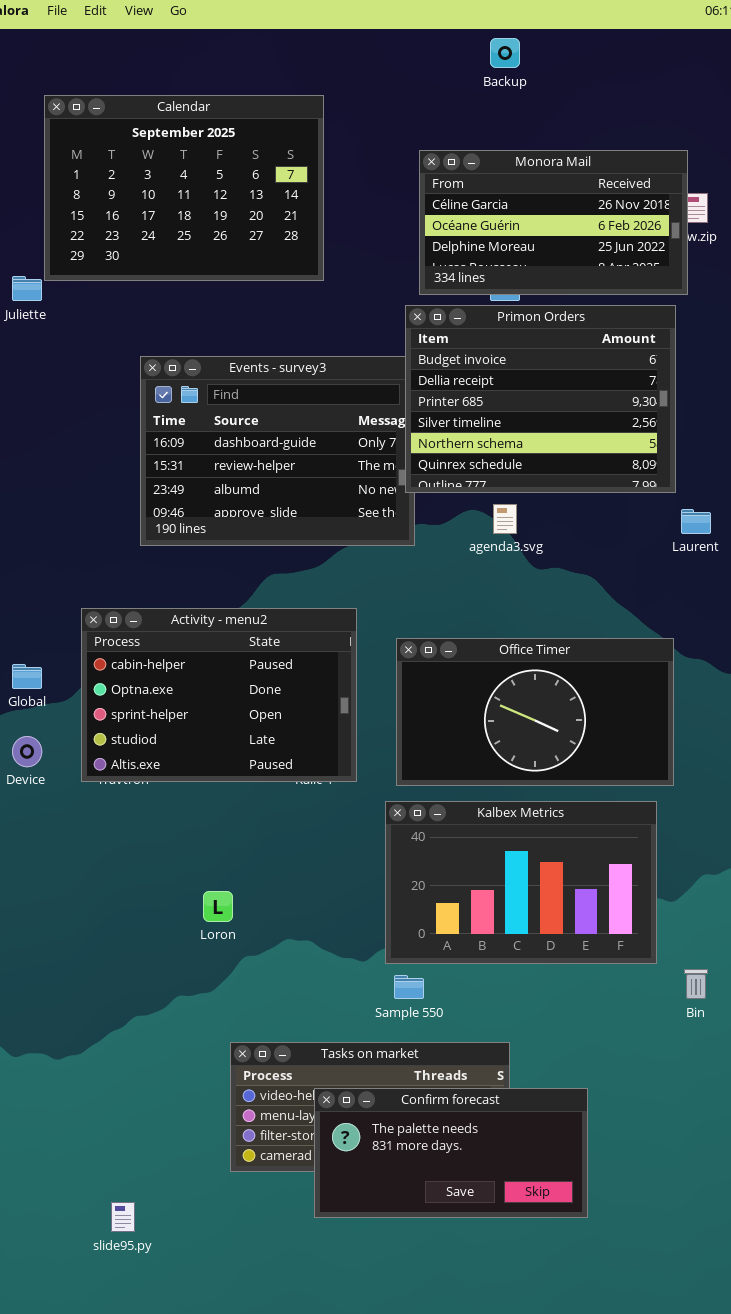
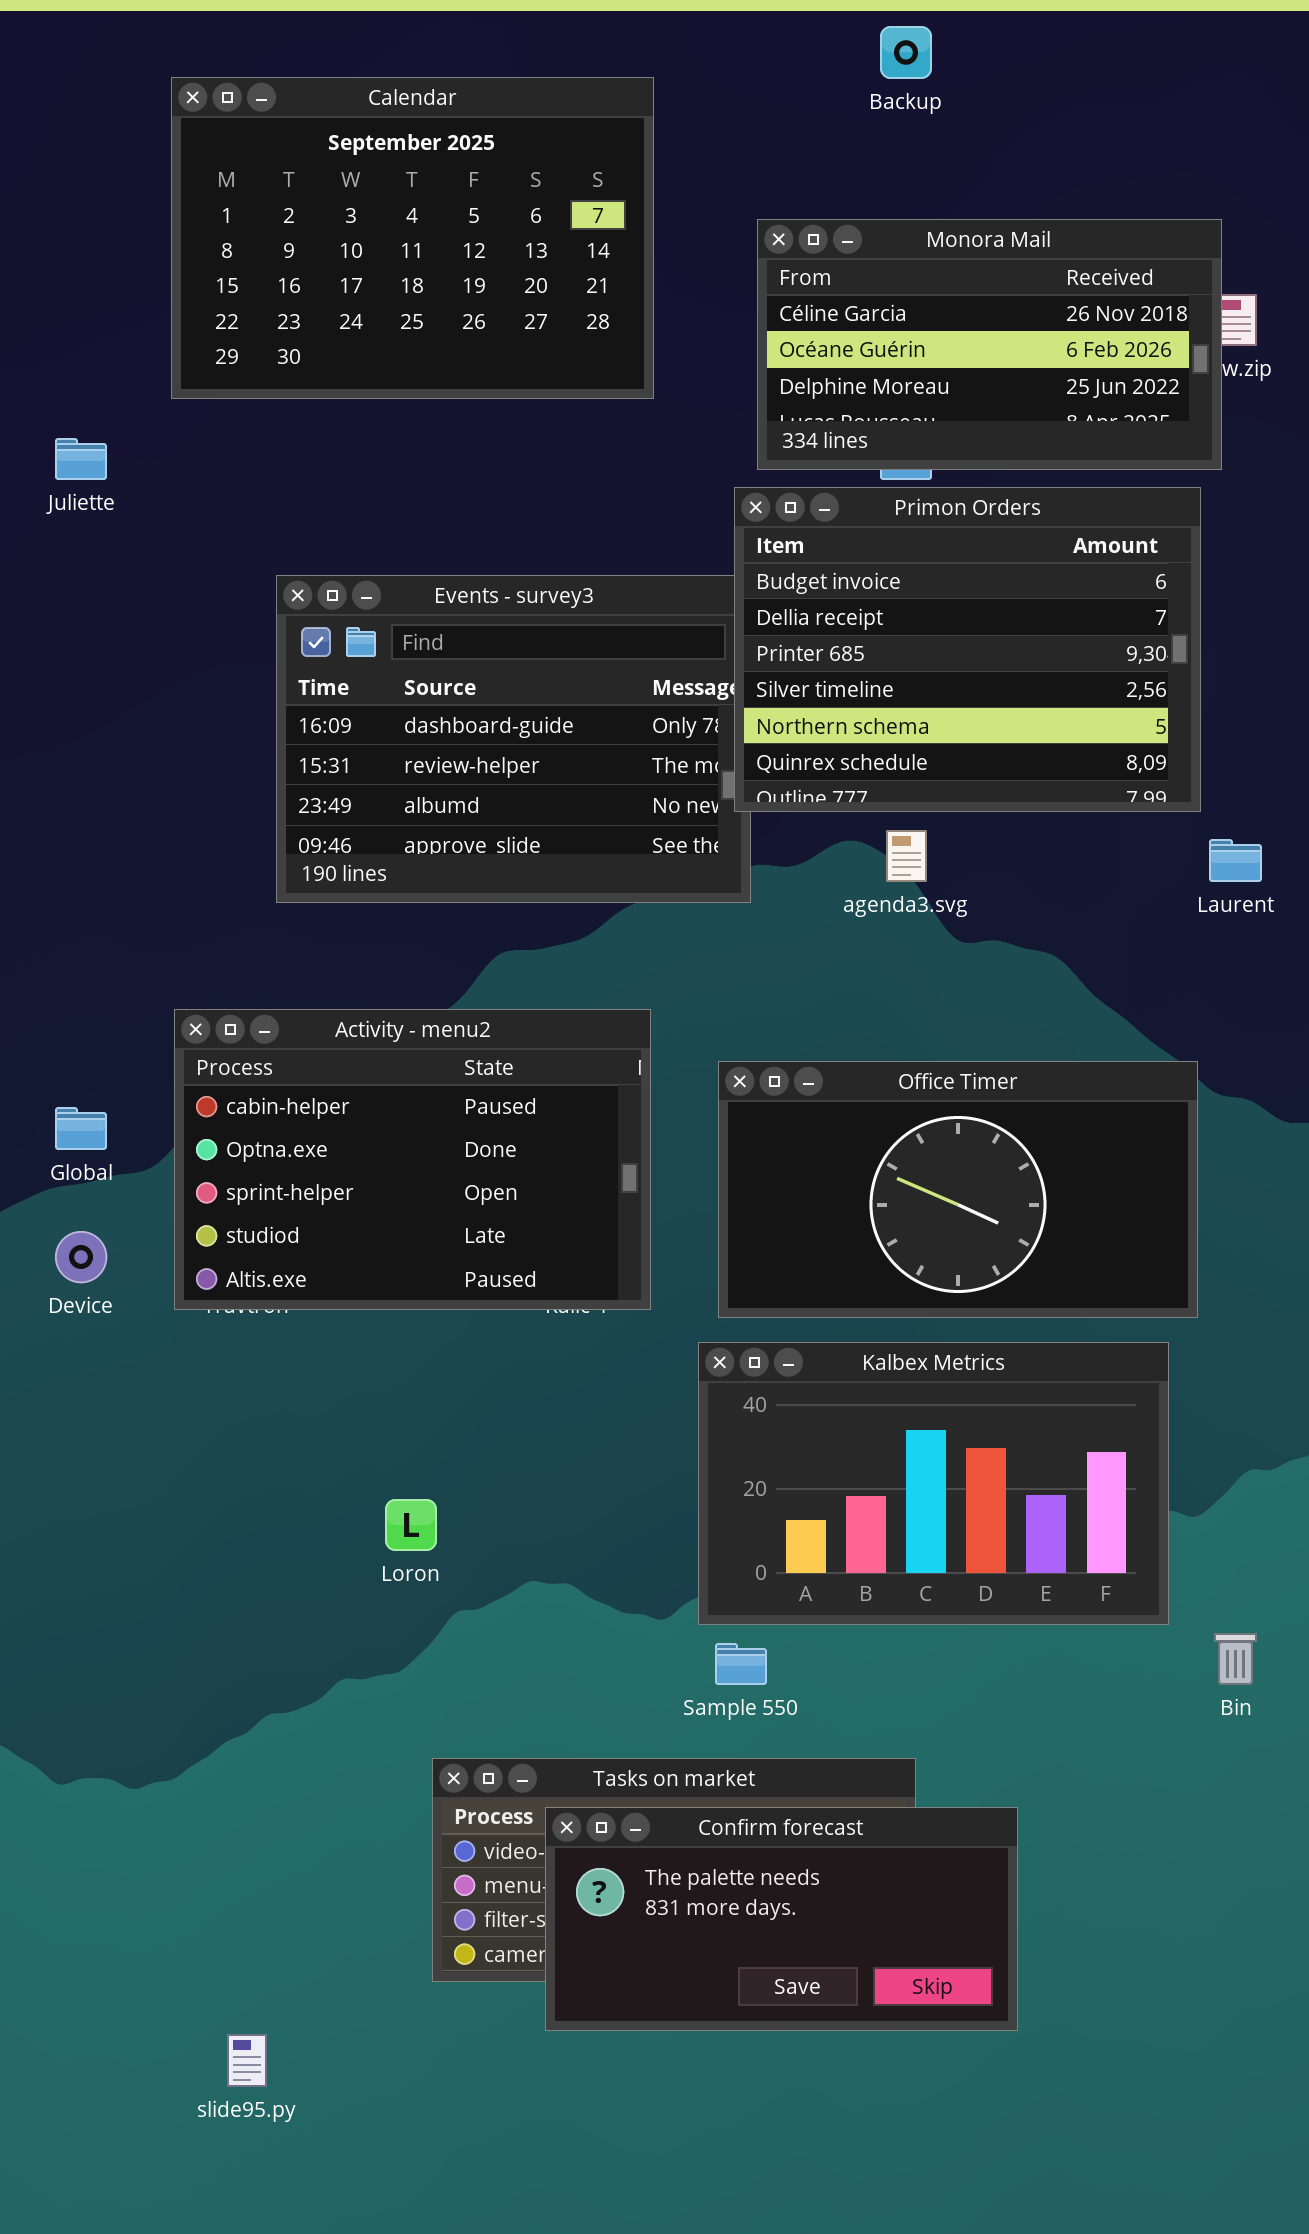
Calendar: [44,95,324,281] -> [171,77,654,399], moved
Confirm forecast: [314,1088,588,1218] -> [545,1807,1018,2031], moved

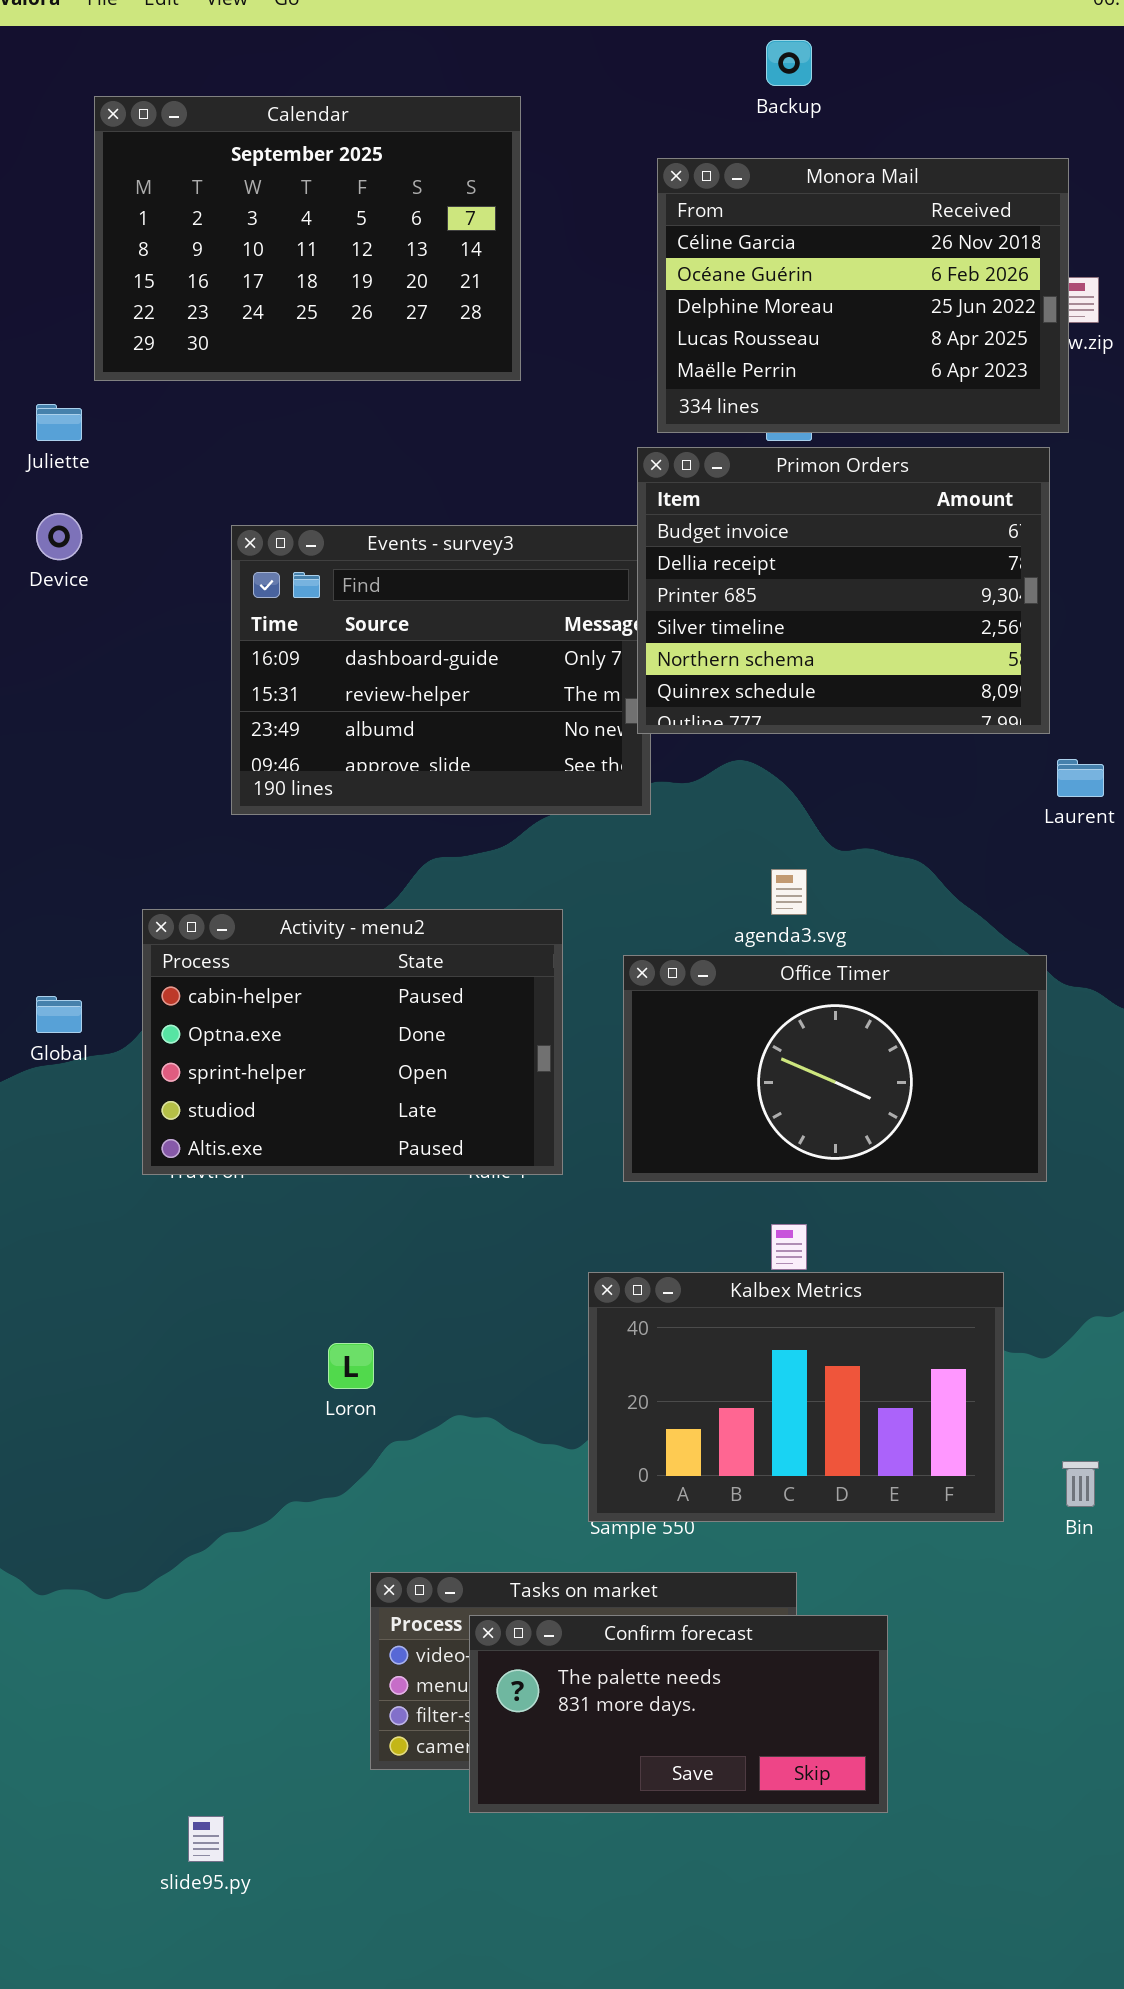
Calendar: [171,77,654,399] -> [94,96,521,381], moved
Monora Mail: [757,219,1222,470] -> [657,158,1069,433], resized
agenda3.svg: [886,830,927,882] -> [771,869,807,915], moved
Device: [55,1231,107,1283] -> [36,513,82,560], moved
Kalbex Metrics: [698,1342,1169,1625] -> [588,1272,1004,1522], moved

